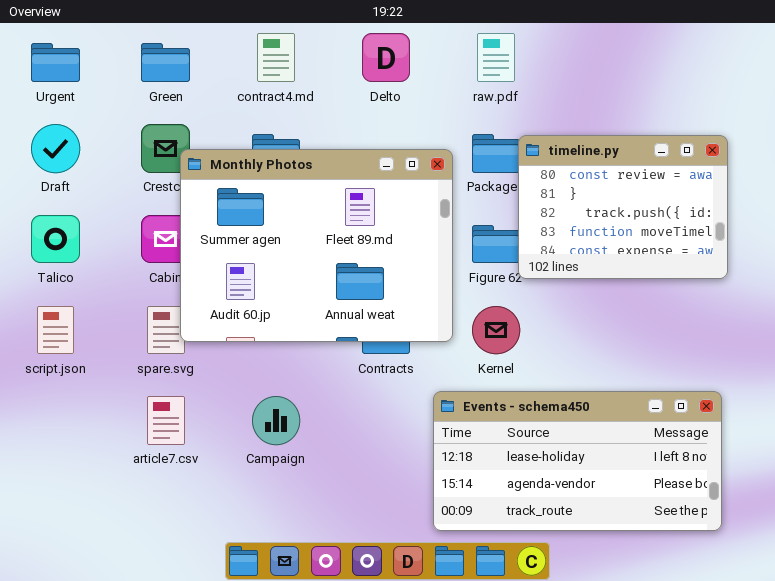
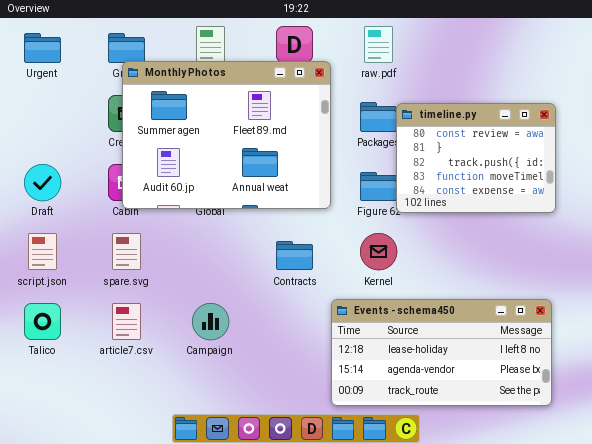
Draft: [31,124,80,173] -> [24,164,61,201], moved
Monthly Photos: [180,149,453,342] -> [122,61,331,209], moved
Talico: [31,215,80,263] -> [24,303,61,340], moved

